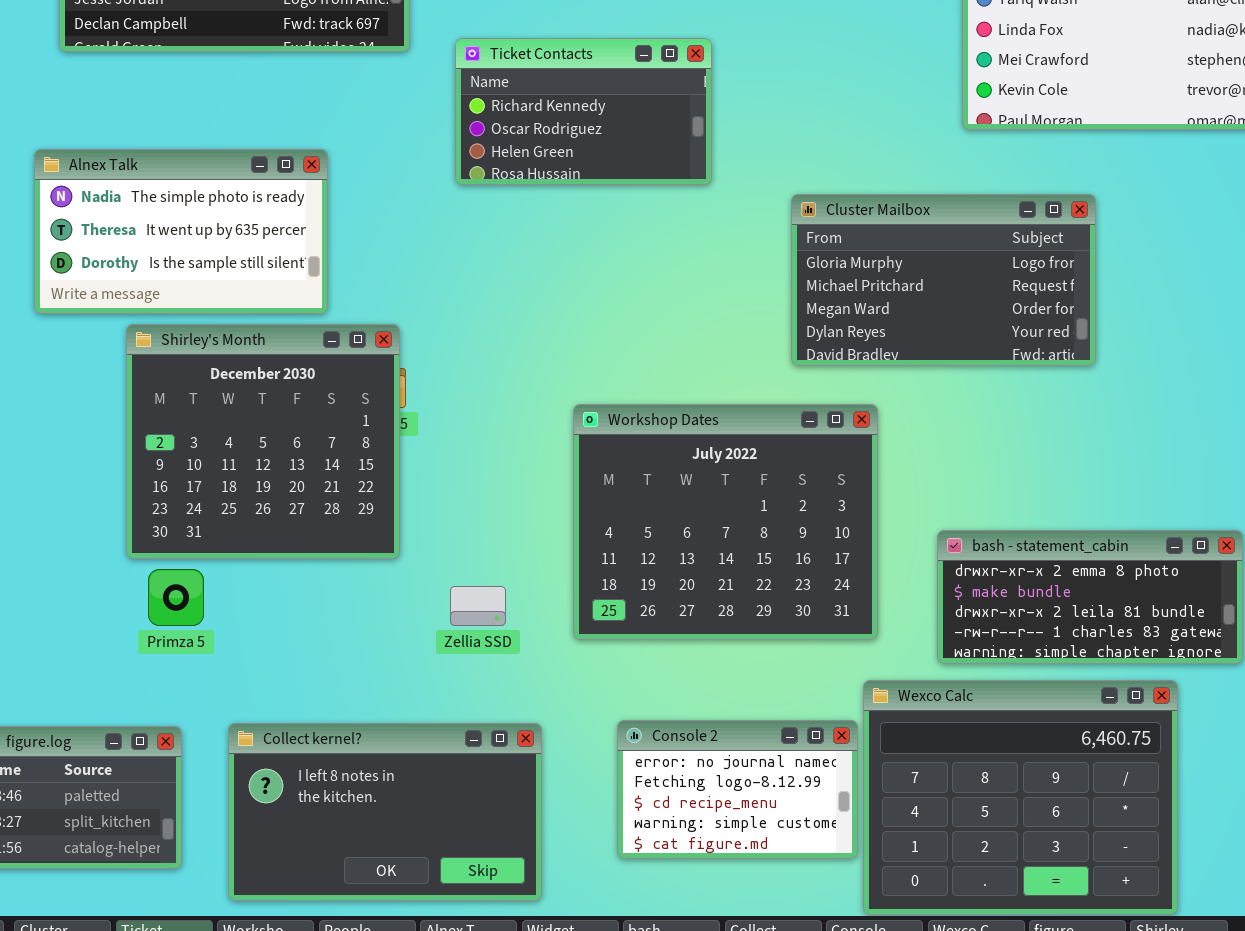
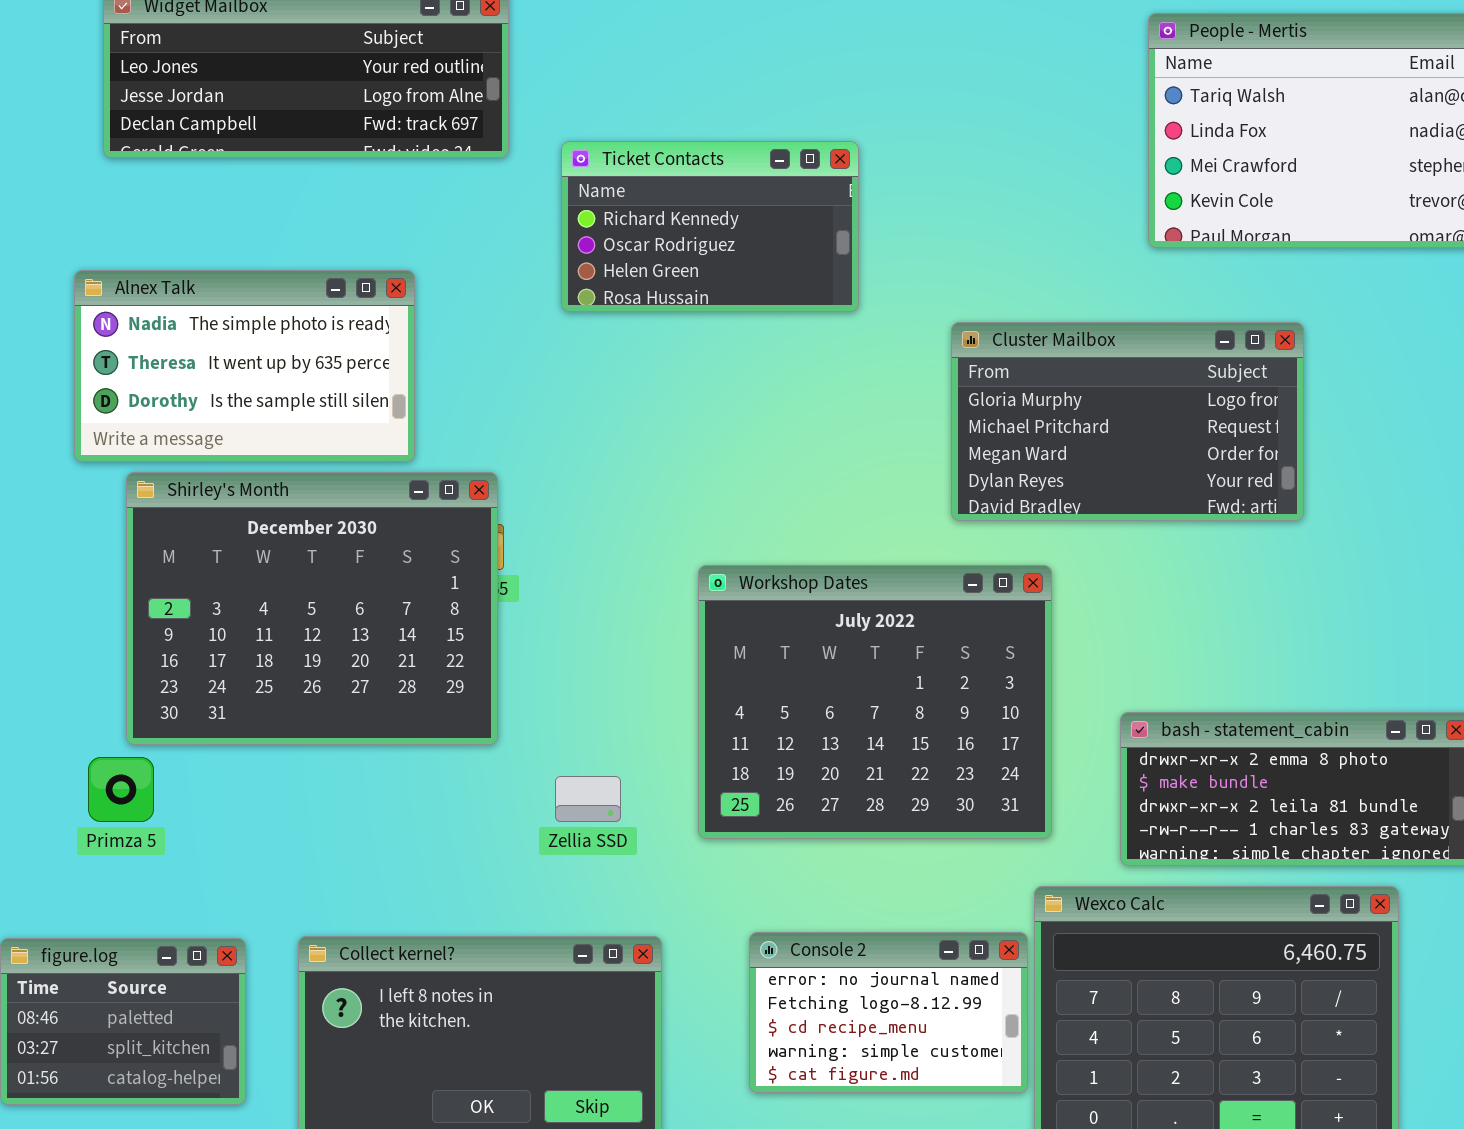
Shirley's Month: [126,324,400,559] -> [126,472,498,745], resized
Primza 5: [148,569,204,626] -> [88,757,154,822], moved

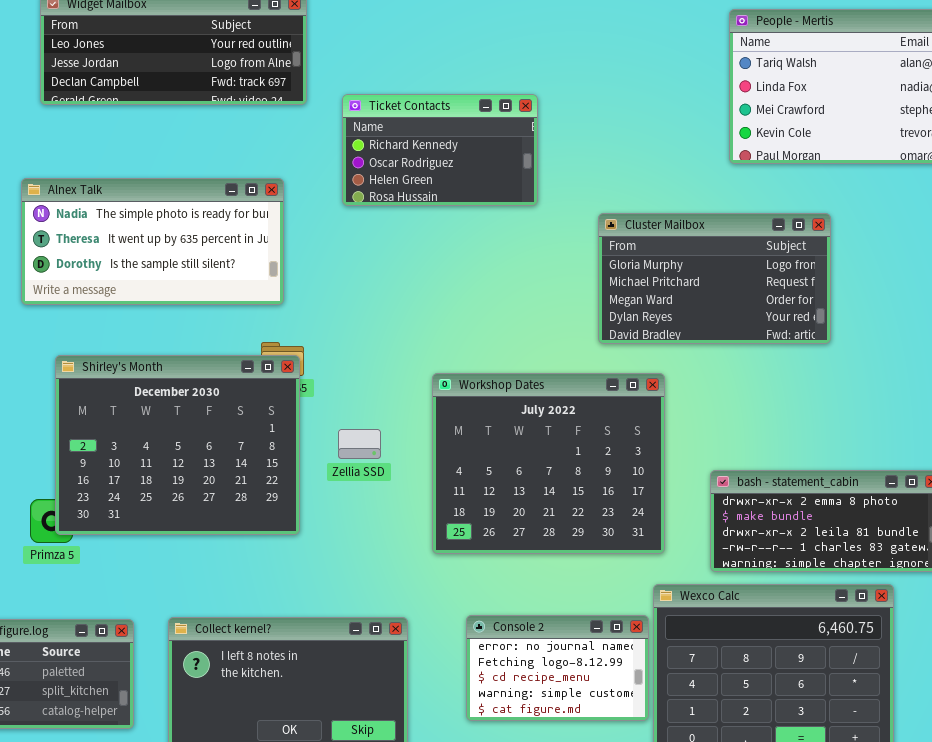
Alnex Talk: [74,270,415,462] -> [21,178,284,305], resized
Shirley's Month: [126,472,498,745] -> [55,355,300,535], moved
Zellia SSD: [555,776,621,822] -> [338,429,381,459], moved

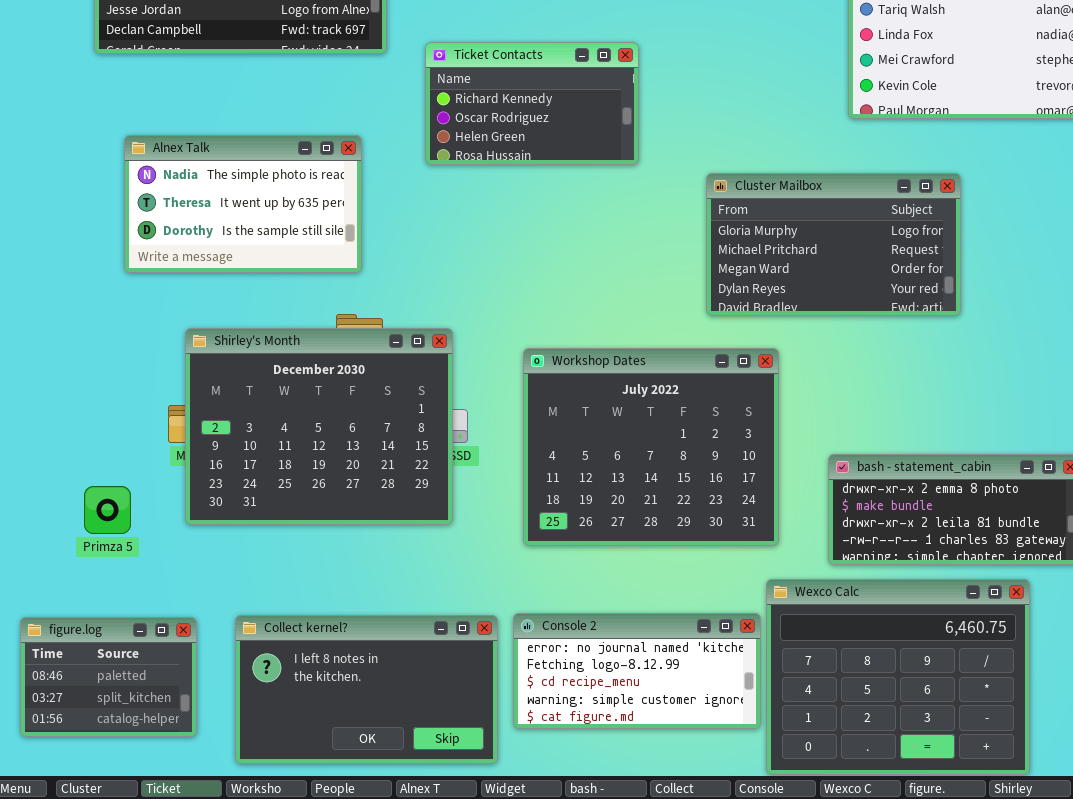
Alnex Talk: [21,178,284,305] -> [124,135,362,273], resized
Shirley's Month: [55,355,300,535] -> [185,328,453,525], moved
Console 2: [466,615,649,721] -> [513,613,761,729], resized

